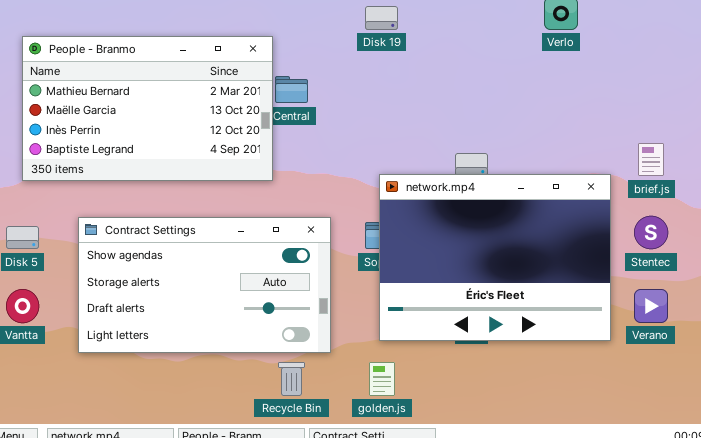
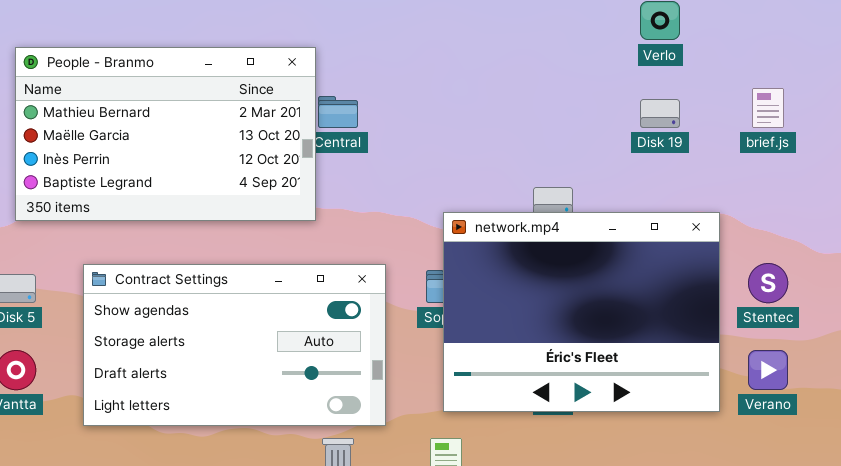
Disk 19: [365,6,398,30] -> [640,99,680,128], moved
brief.js: [638,143,664,176] -> [752,88,784,128], moved

